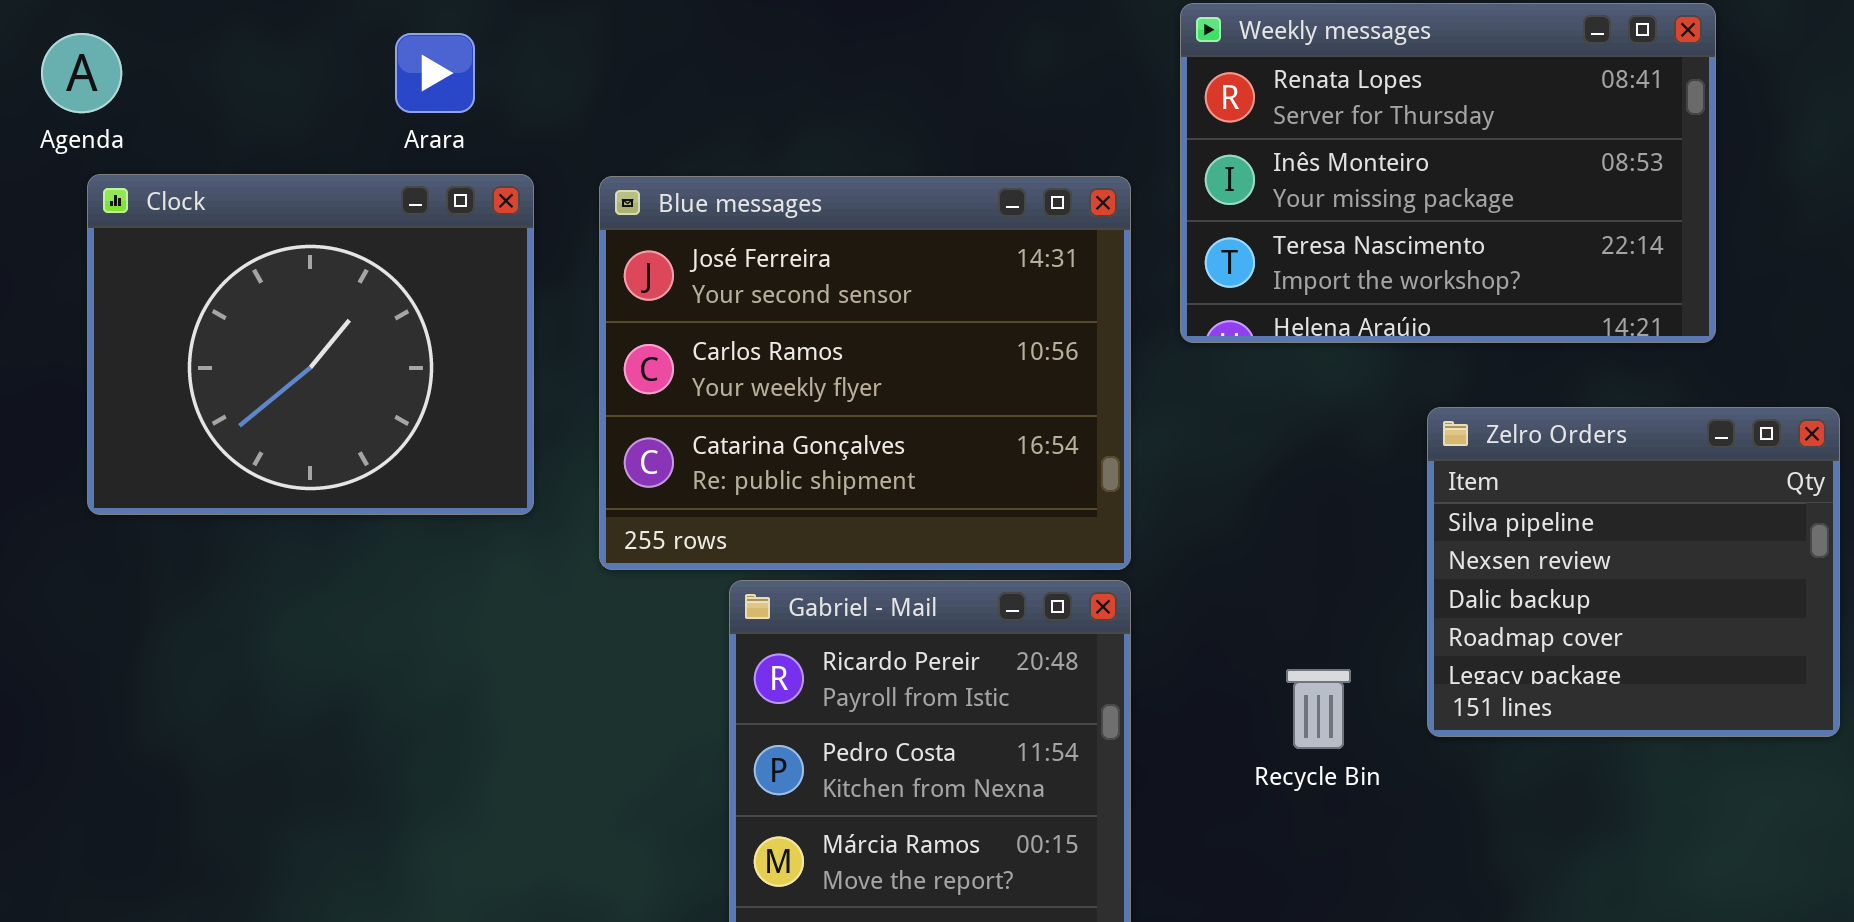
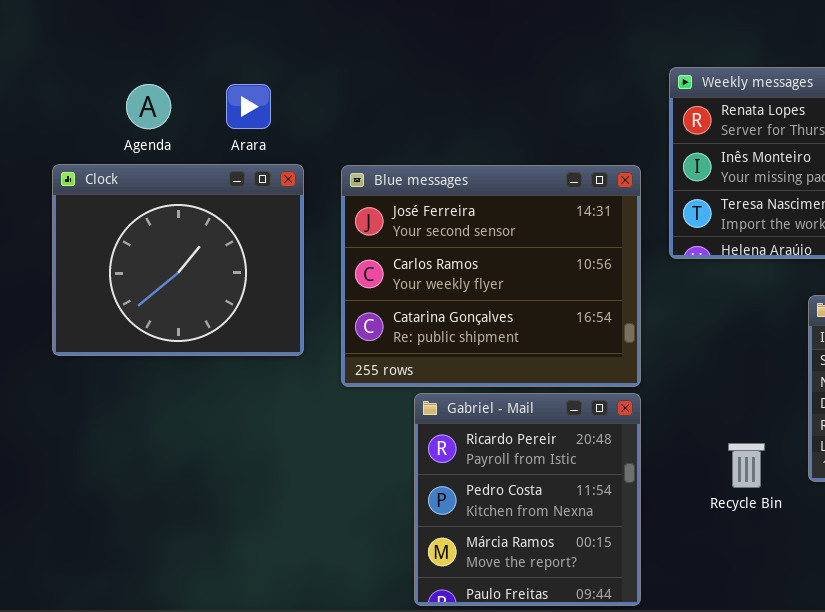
Agenda: [41,33,122,113] -> [126,84,171,129], moved

